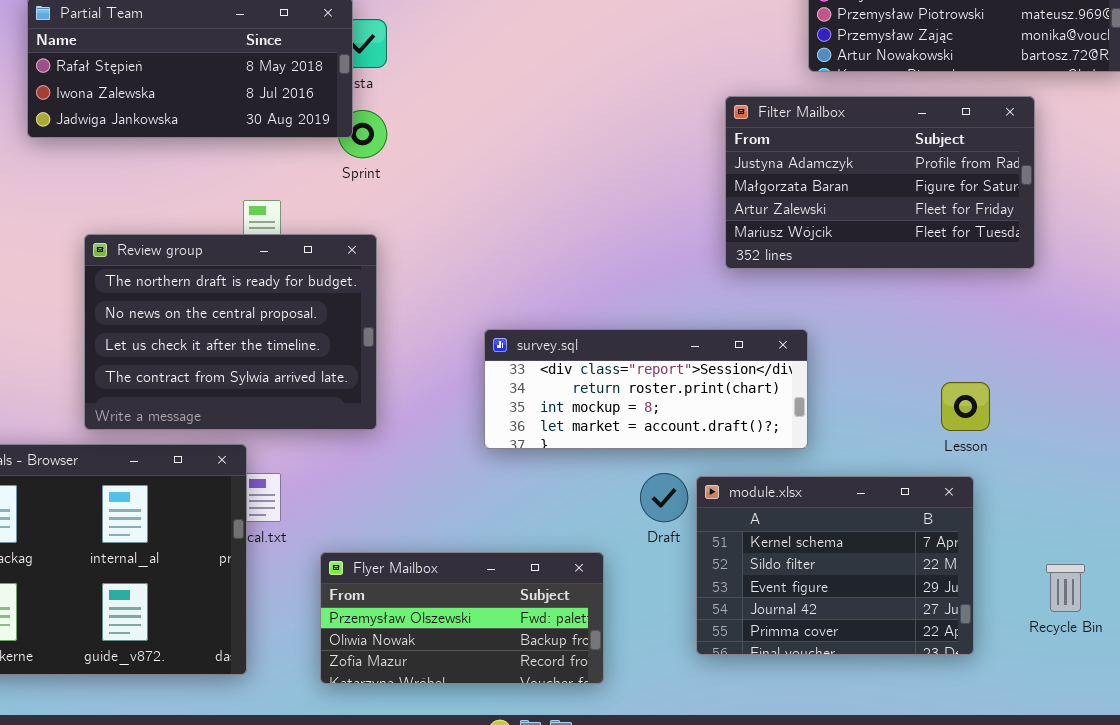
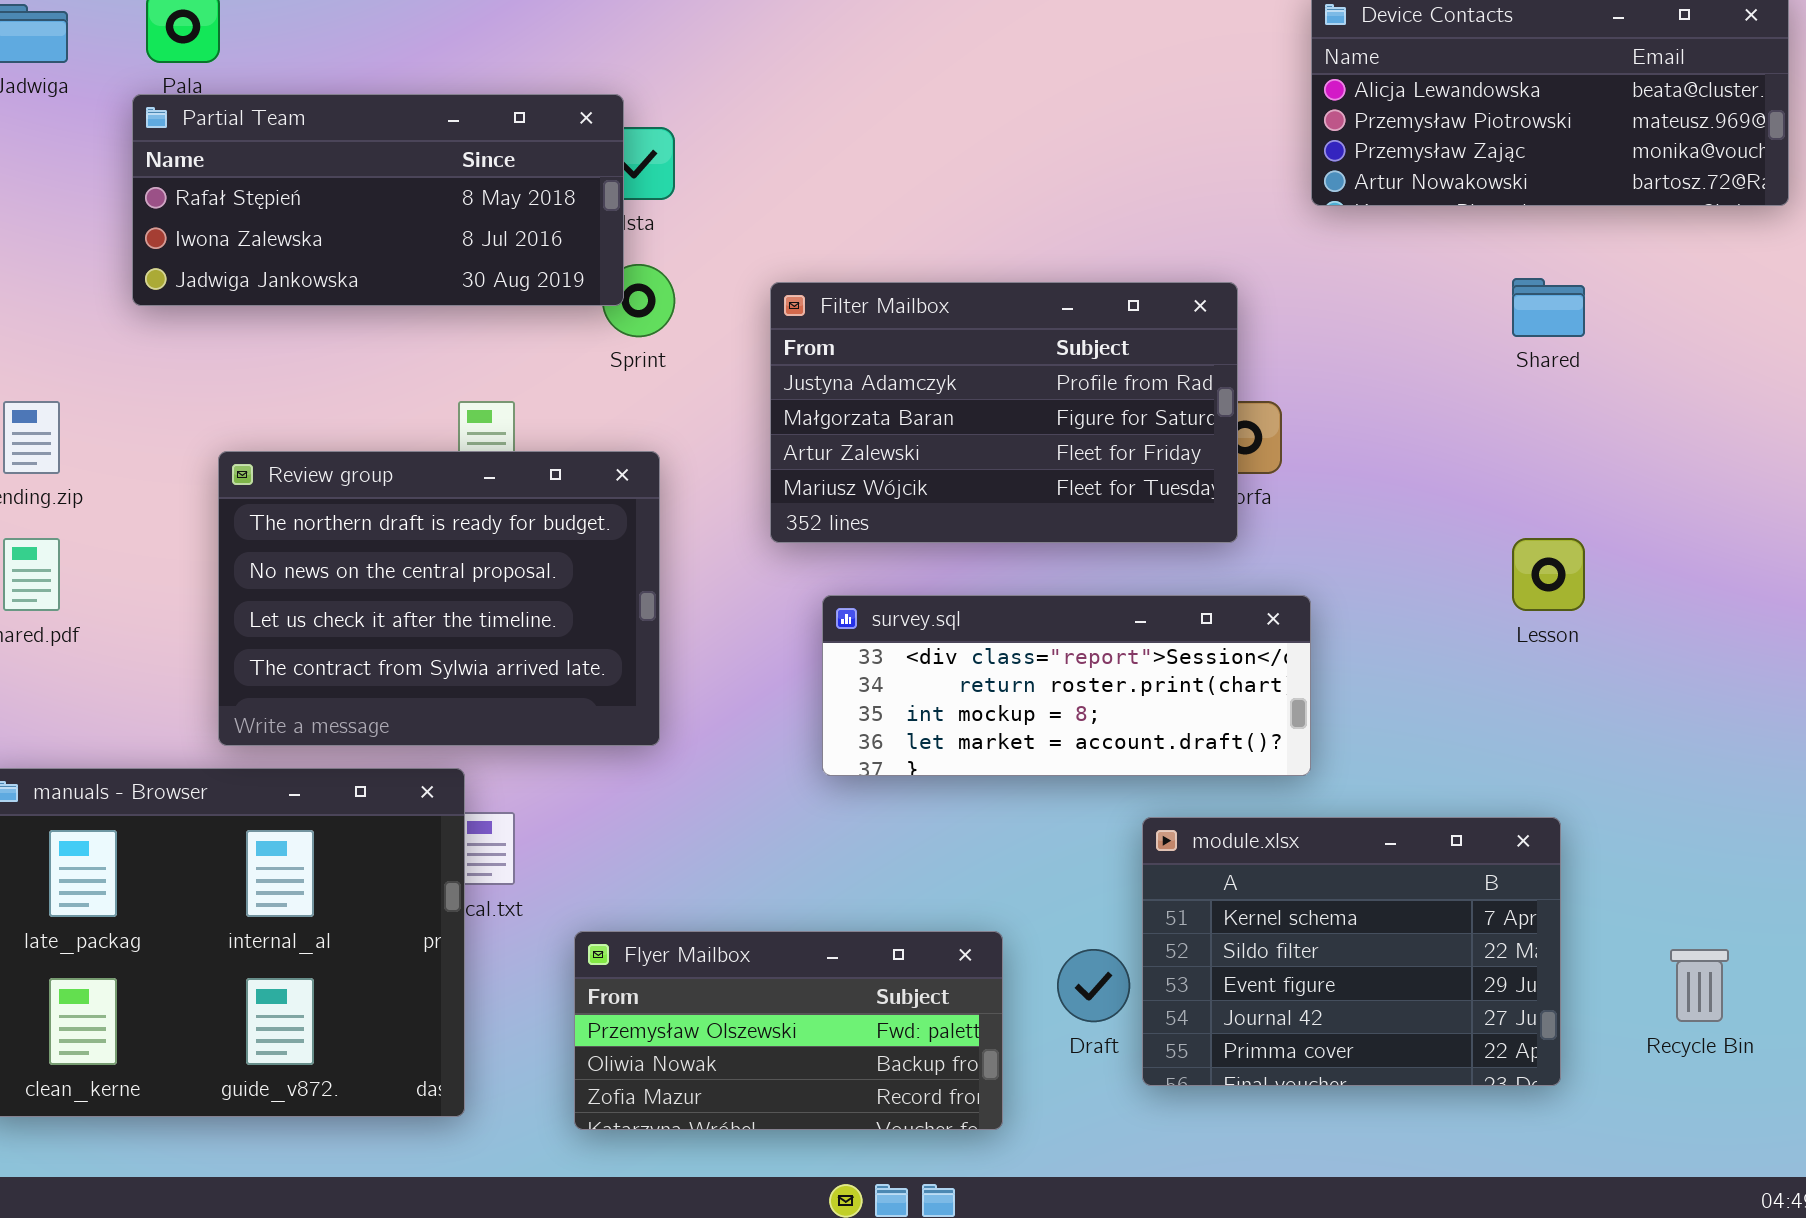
Filter Mailbox: [725,96,1035,269] -> [770,282,1238,543], moved
Lesson: [941,382,990,431] -> [1512,538,1585,611], moved
Draft: [640,473,688,522] -> [1057,949,1130,1022], moved

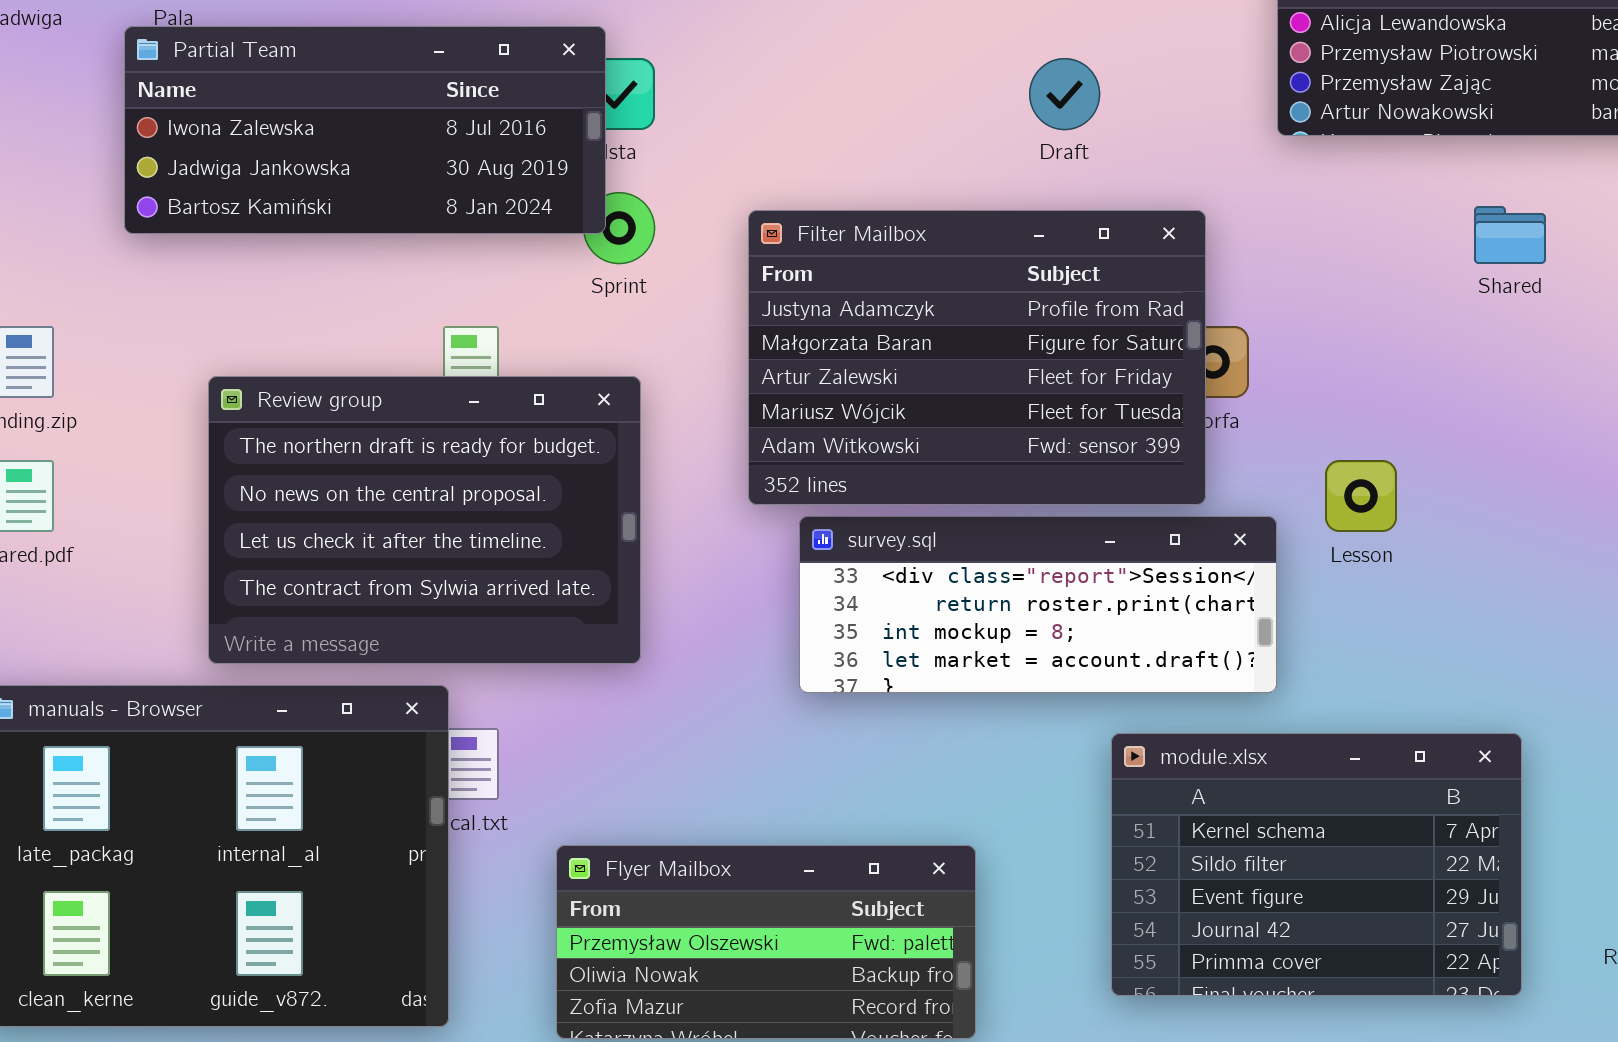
Partial Team: [132,94,624,306] -> [124,26,606,234], scrolled down 1 row
Filter Mailbox: [770,282,1238,543] -> [748,210,1206,505], resized
Lesson: [1512,538,1585,611] -> [1325,460,1397,532], moved
Draft: [1057,949,1130,1022] -> [1029,58,1100,130], moved

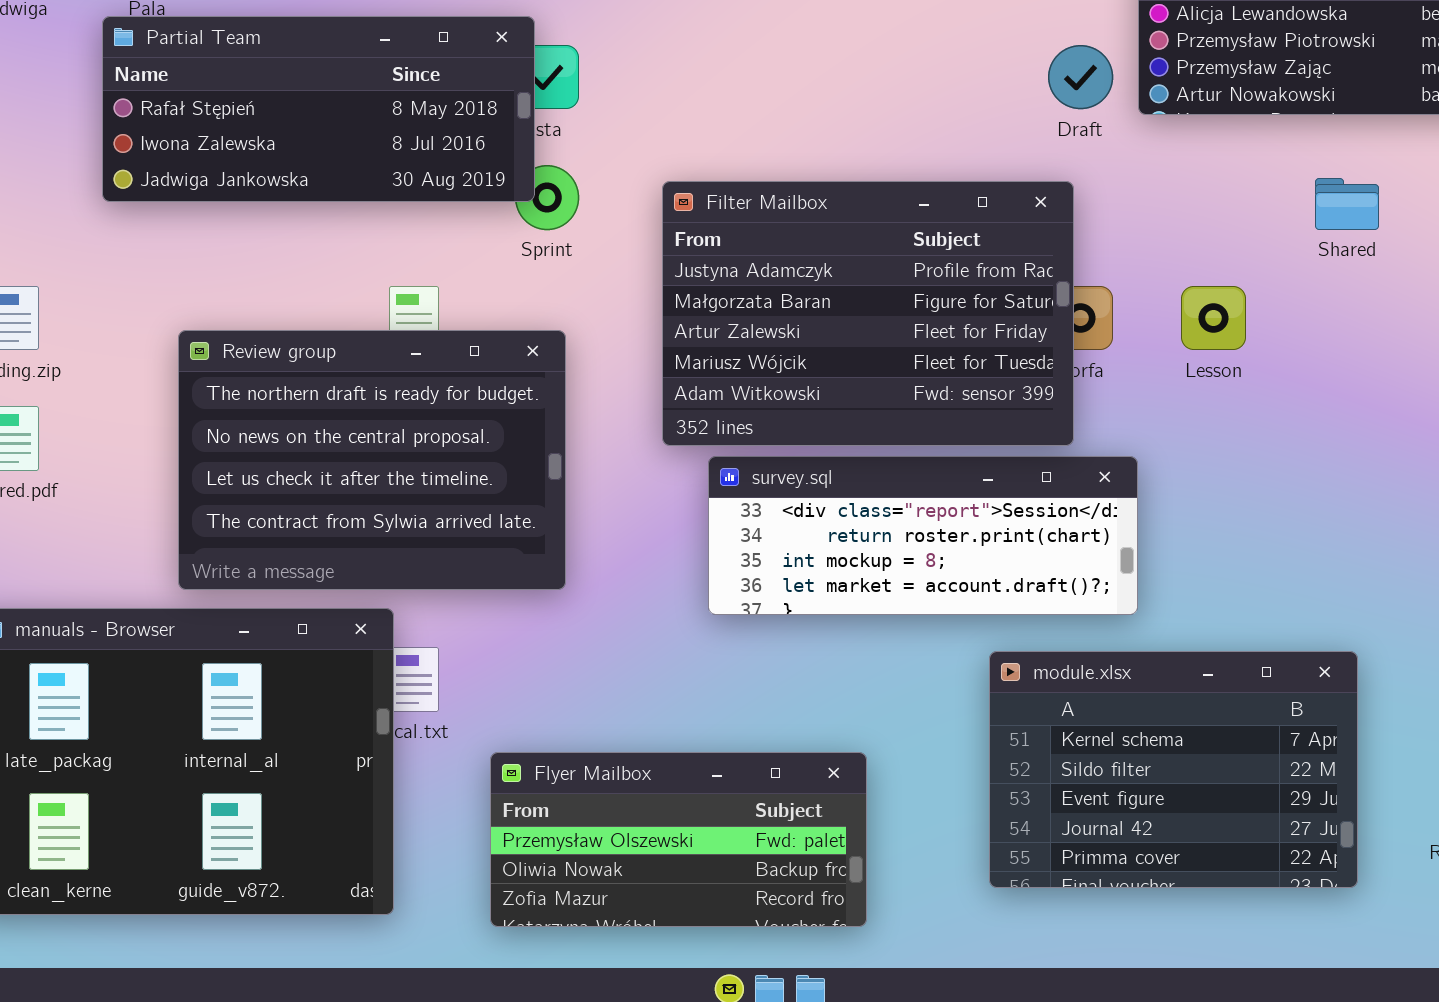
Partial Team: [124,26,606,234] -> [102,16,535,202], scrolled up 1 row
Draft: [1029,58,1100,130] -> [1048,45,1113,109], moved
Lesson: [1325,460,1397,532] -> [1181,286,1246,350], moved

